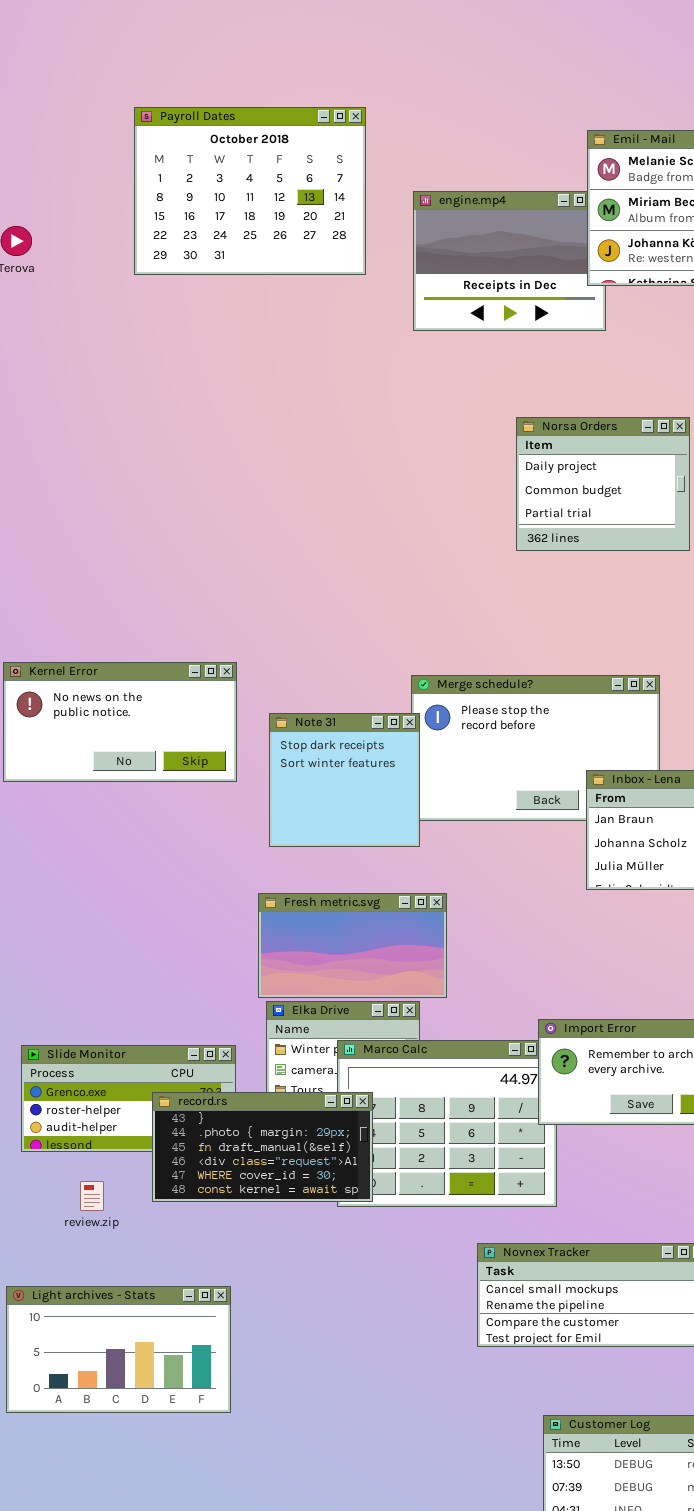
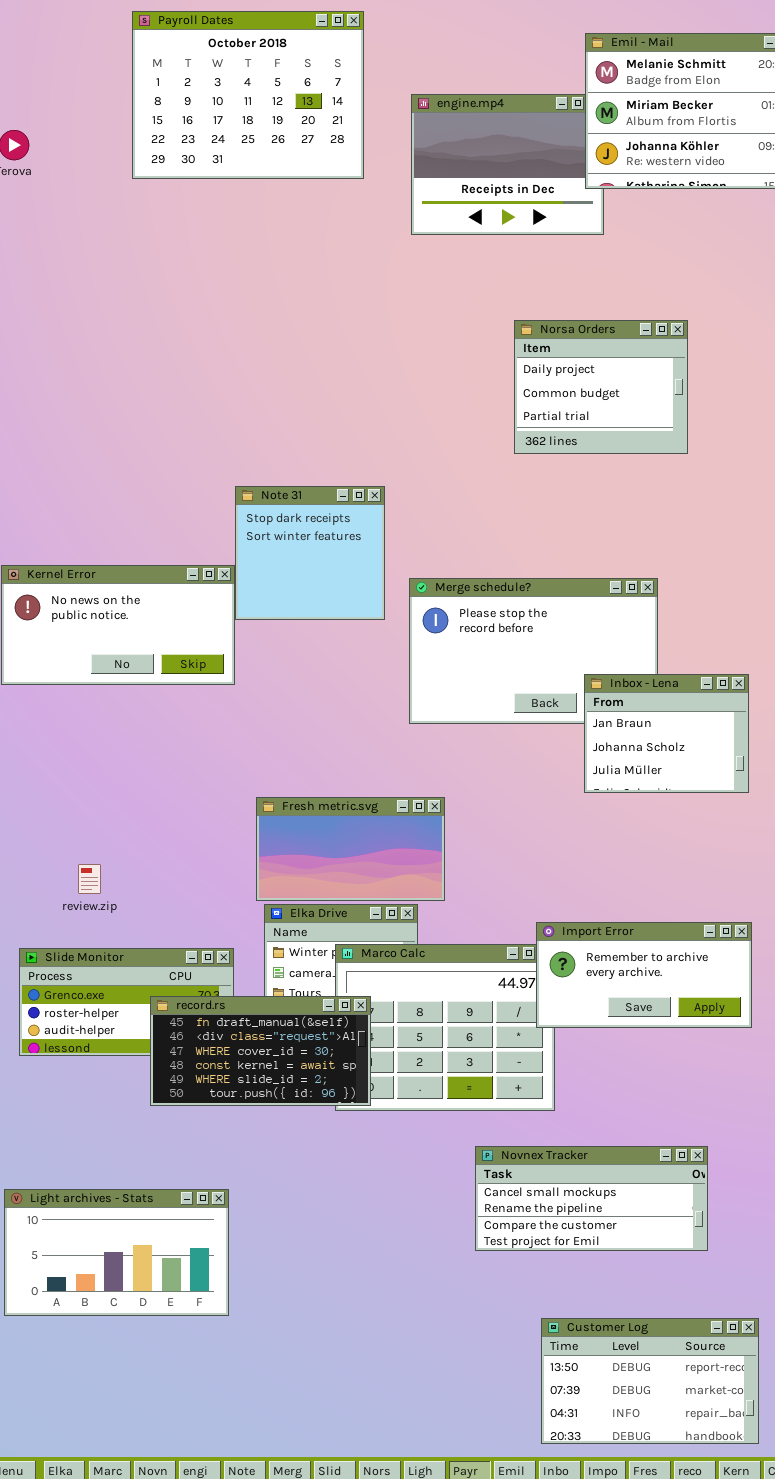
Note 31: [269,713,420,847] -> [235,486,385,620], moved
record.rs: [152,1092,373,1202] -> [150,996,371,1106], scrolled down 2 rows
review.zip: [80,1181,104,1211] -> [78,864,101,894], moved

